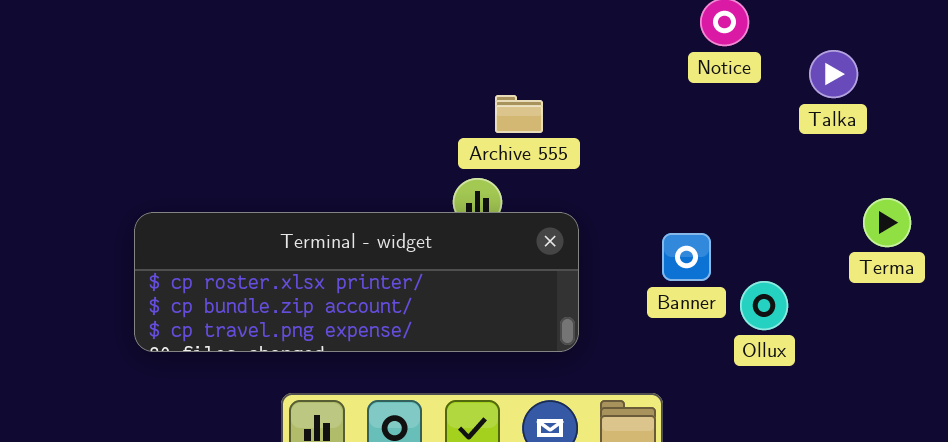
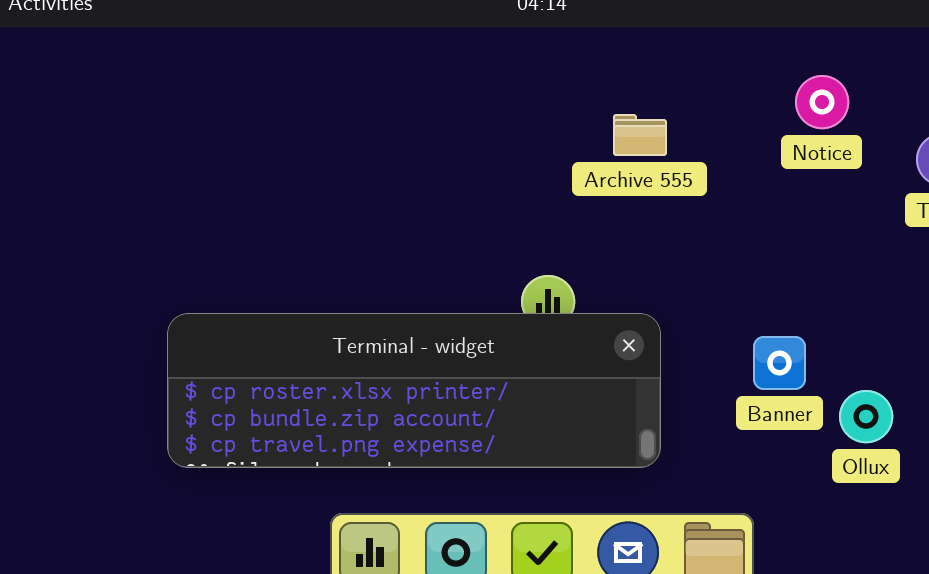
Archive 555: [495,95,543,133] -> [613,114,667,156], moved

